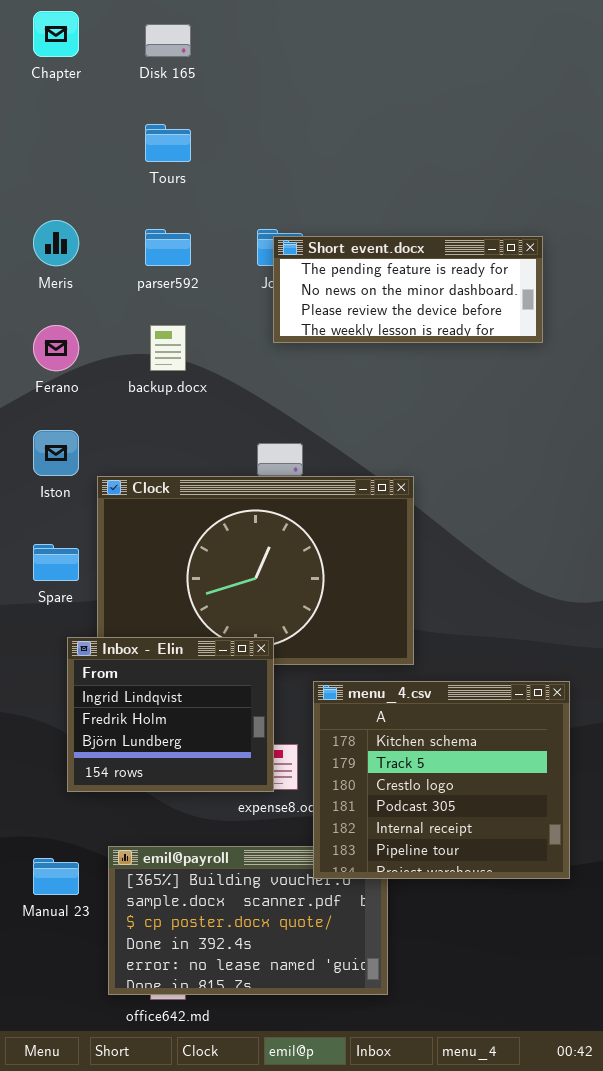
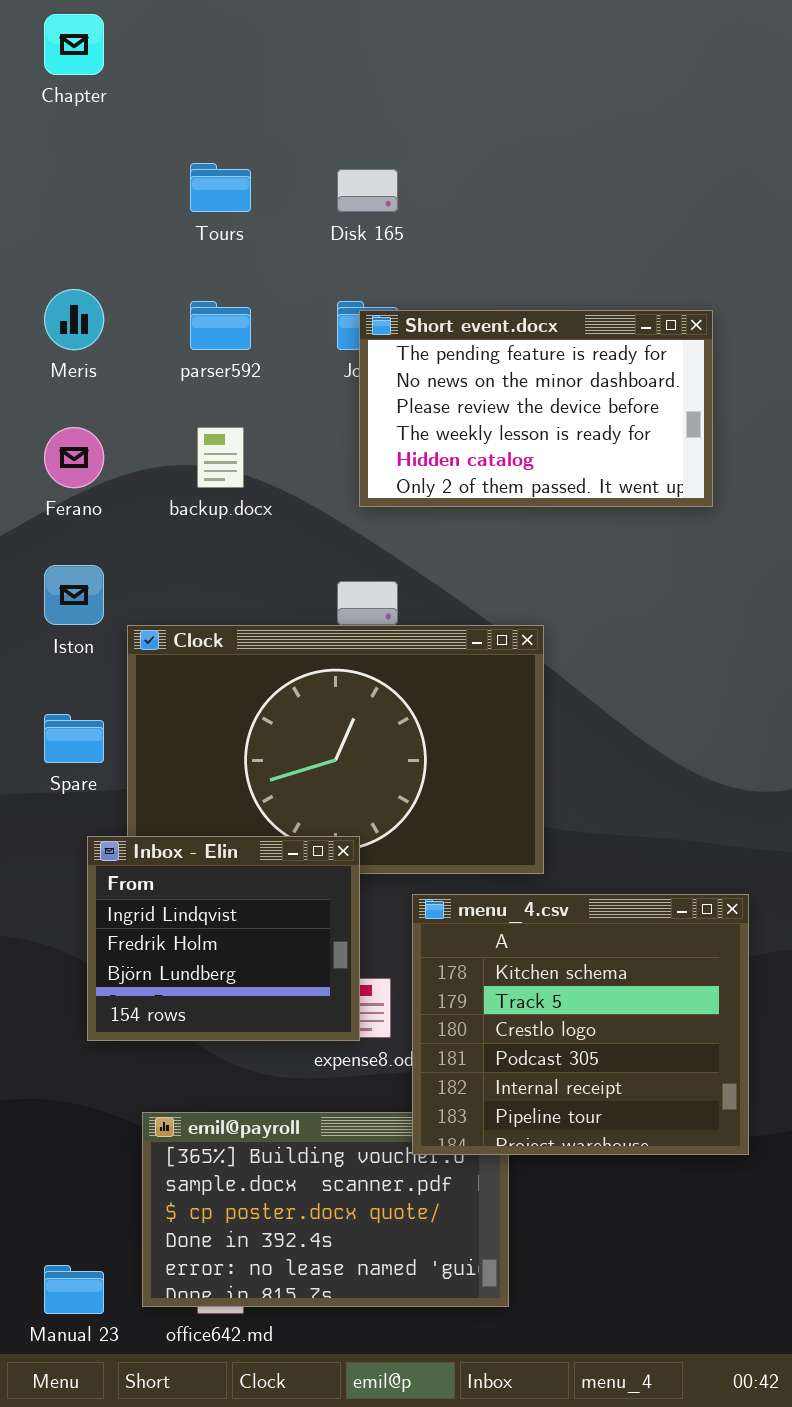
Disk 165: [145,24,191,57] -> [337,169,398,212], moved
Short event.docx: [273,236,543,343] -> [359,310,713,507], resized
Manual 23: [33,858,79,895] -> [44,1265,104,1314], moved

